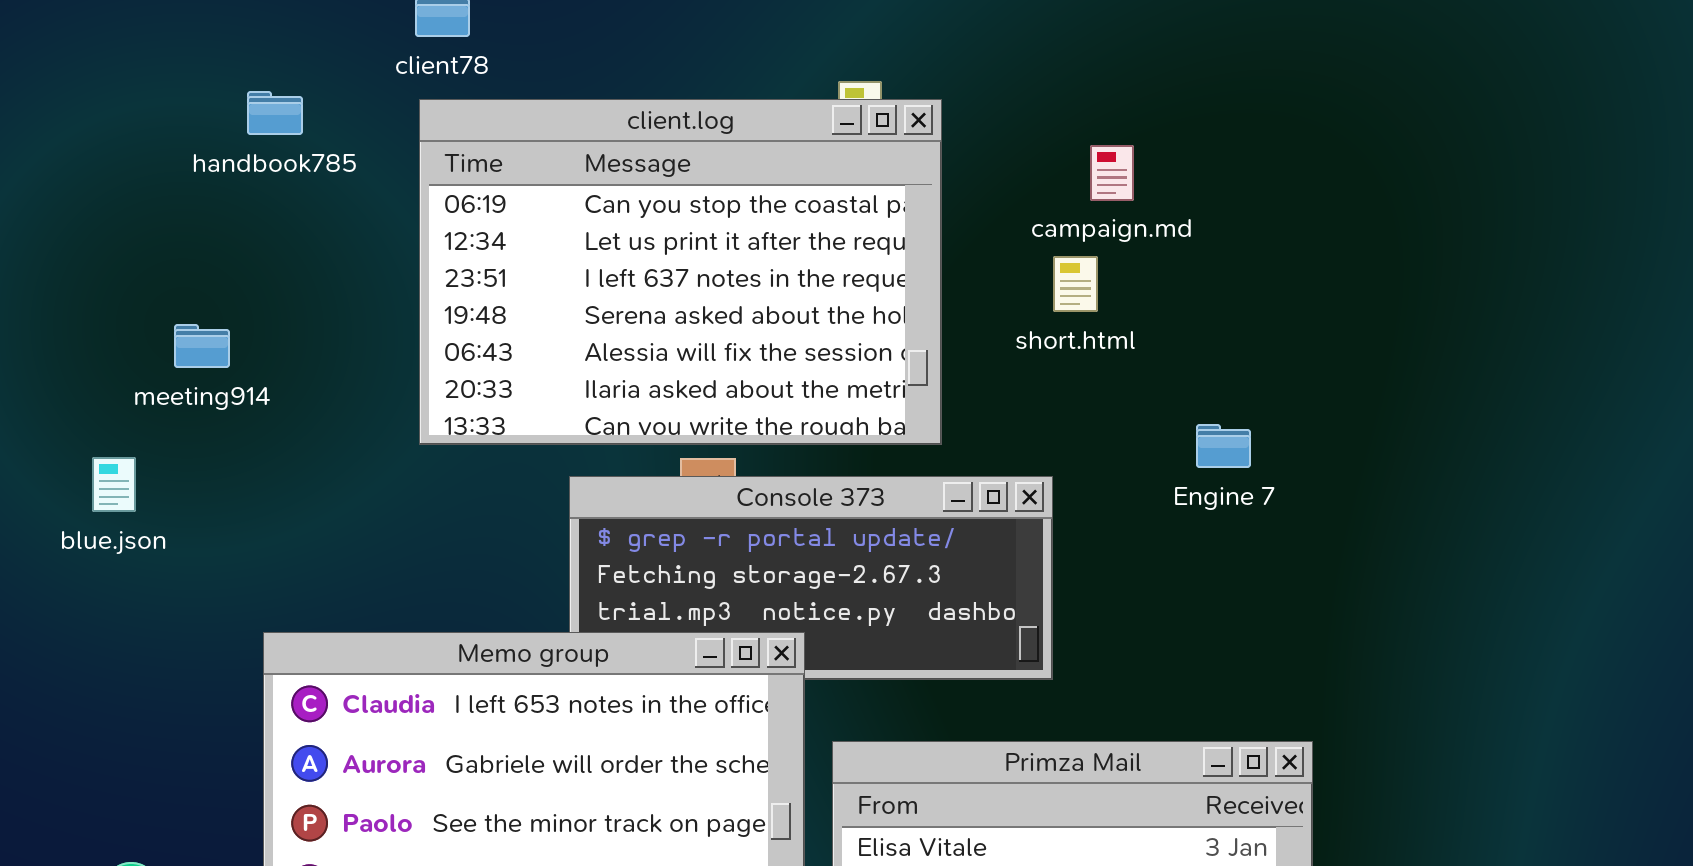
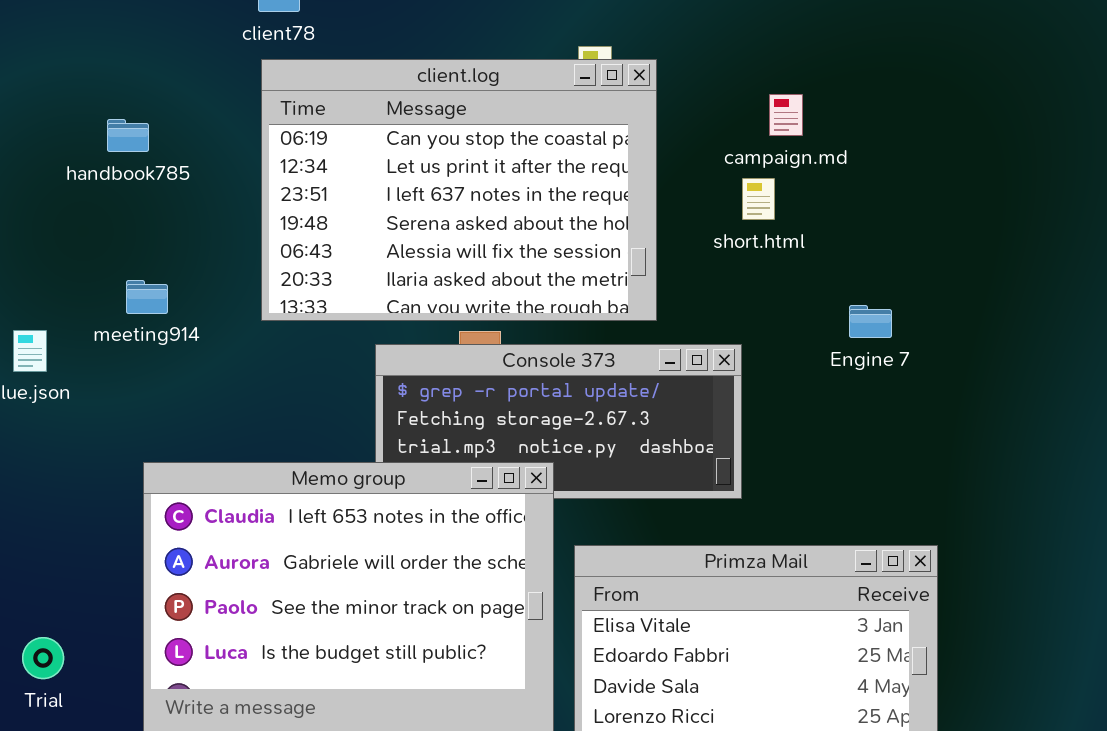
handbook785: [247,91,303,135] -> [107,119,149,152], moved
meeting914: [174,324,230,368] -> [126,280,168,314], moved

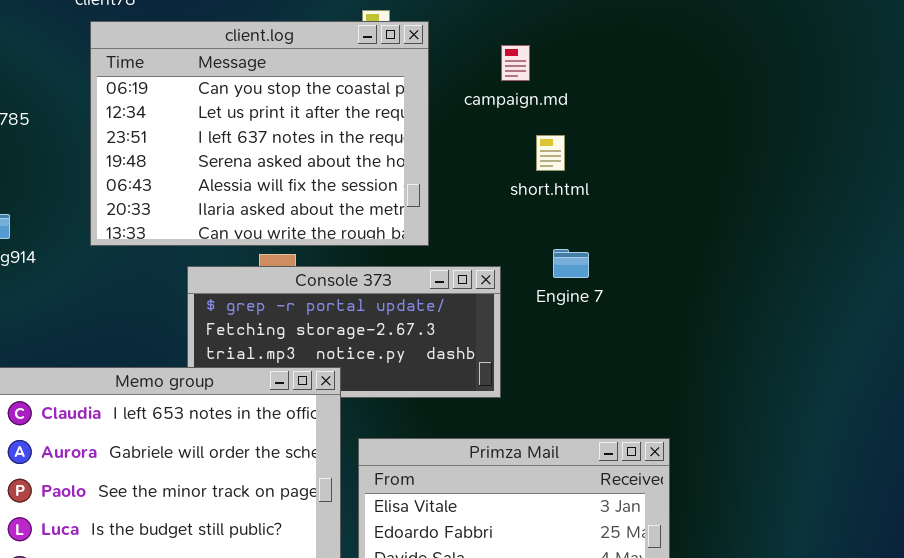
campaign.md: [769,94,803,136] -> [501,45,530,81], moved
short.html: [742,178,775,220] -> [536,135,565,171], moved
Engine 7: [849,305,892,338] -> [553,249,589,278], moved

